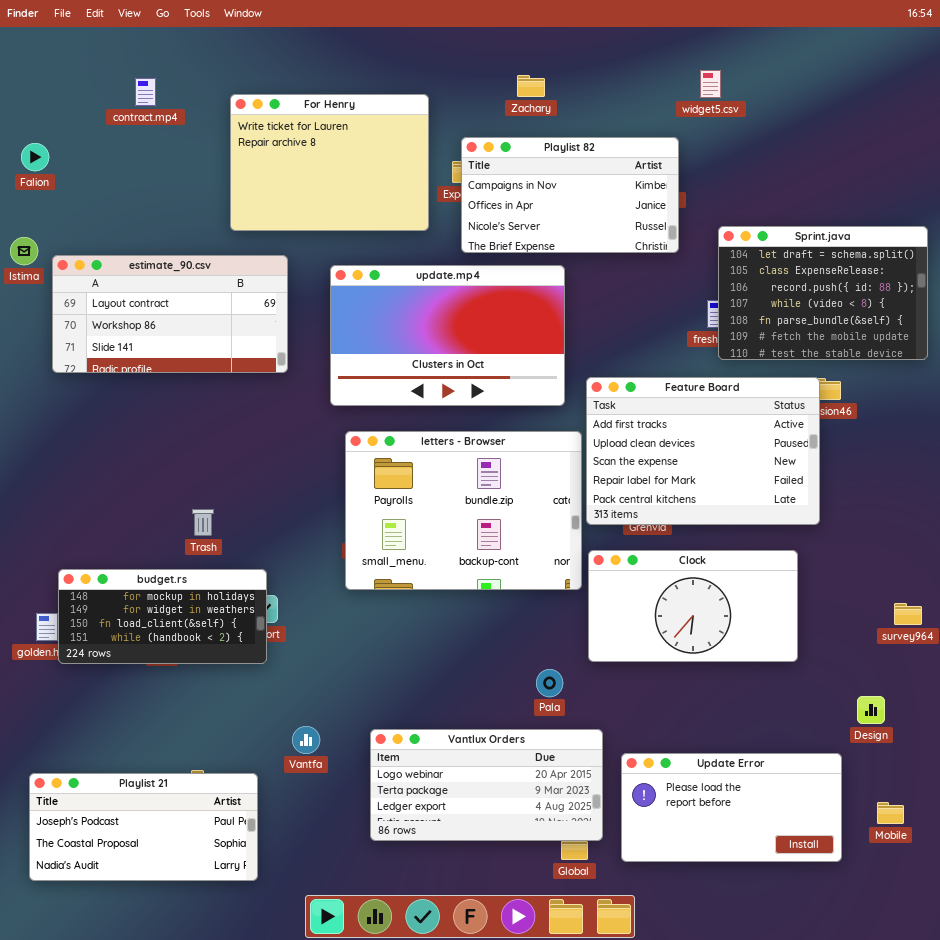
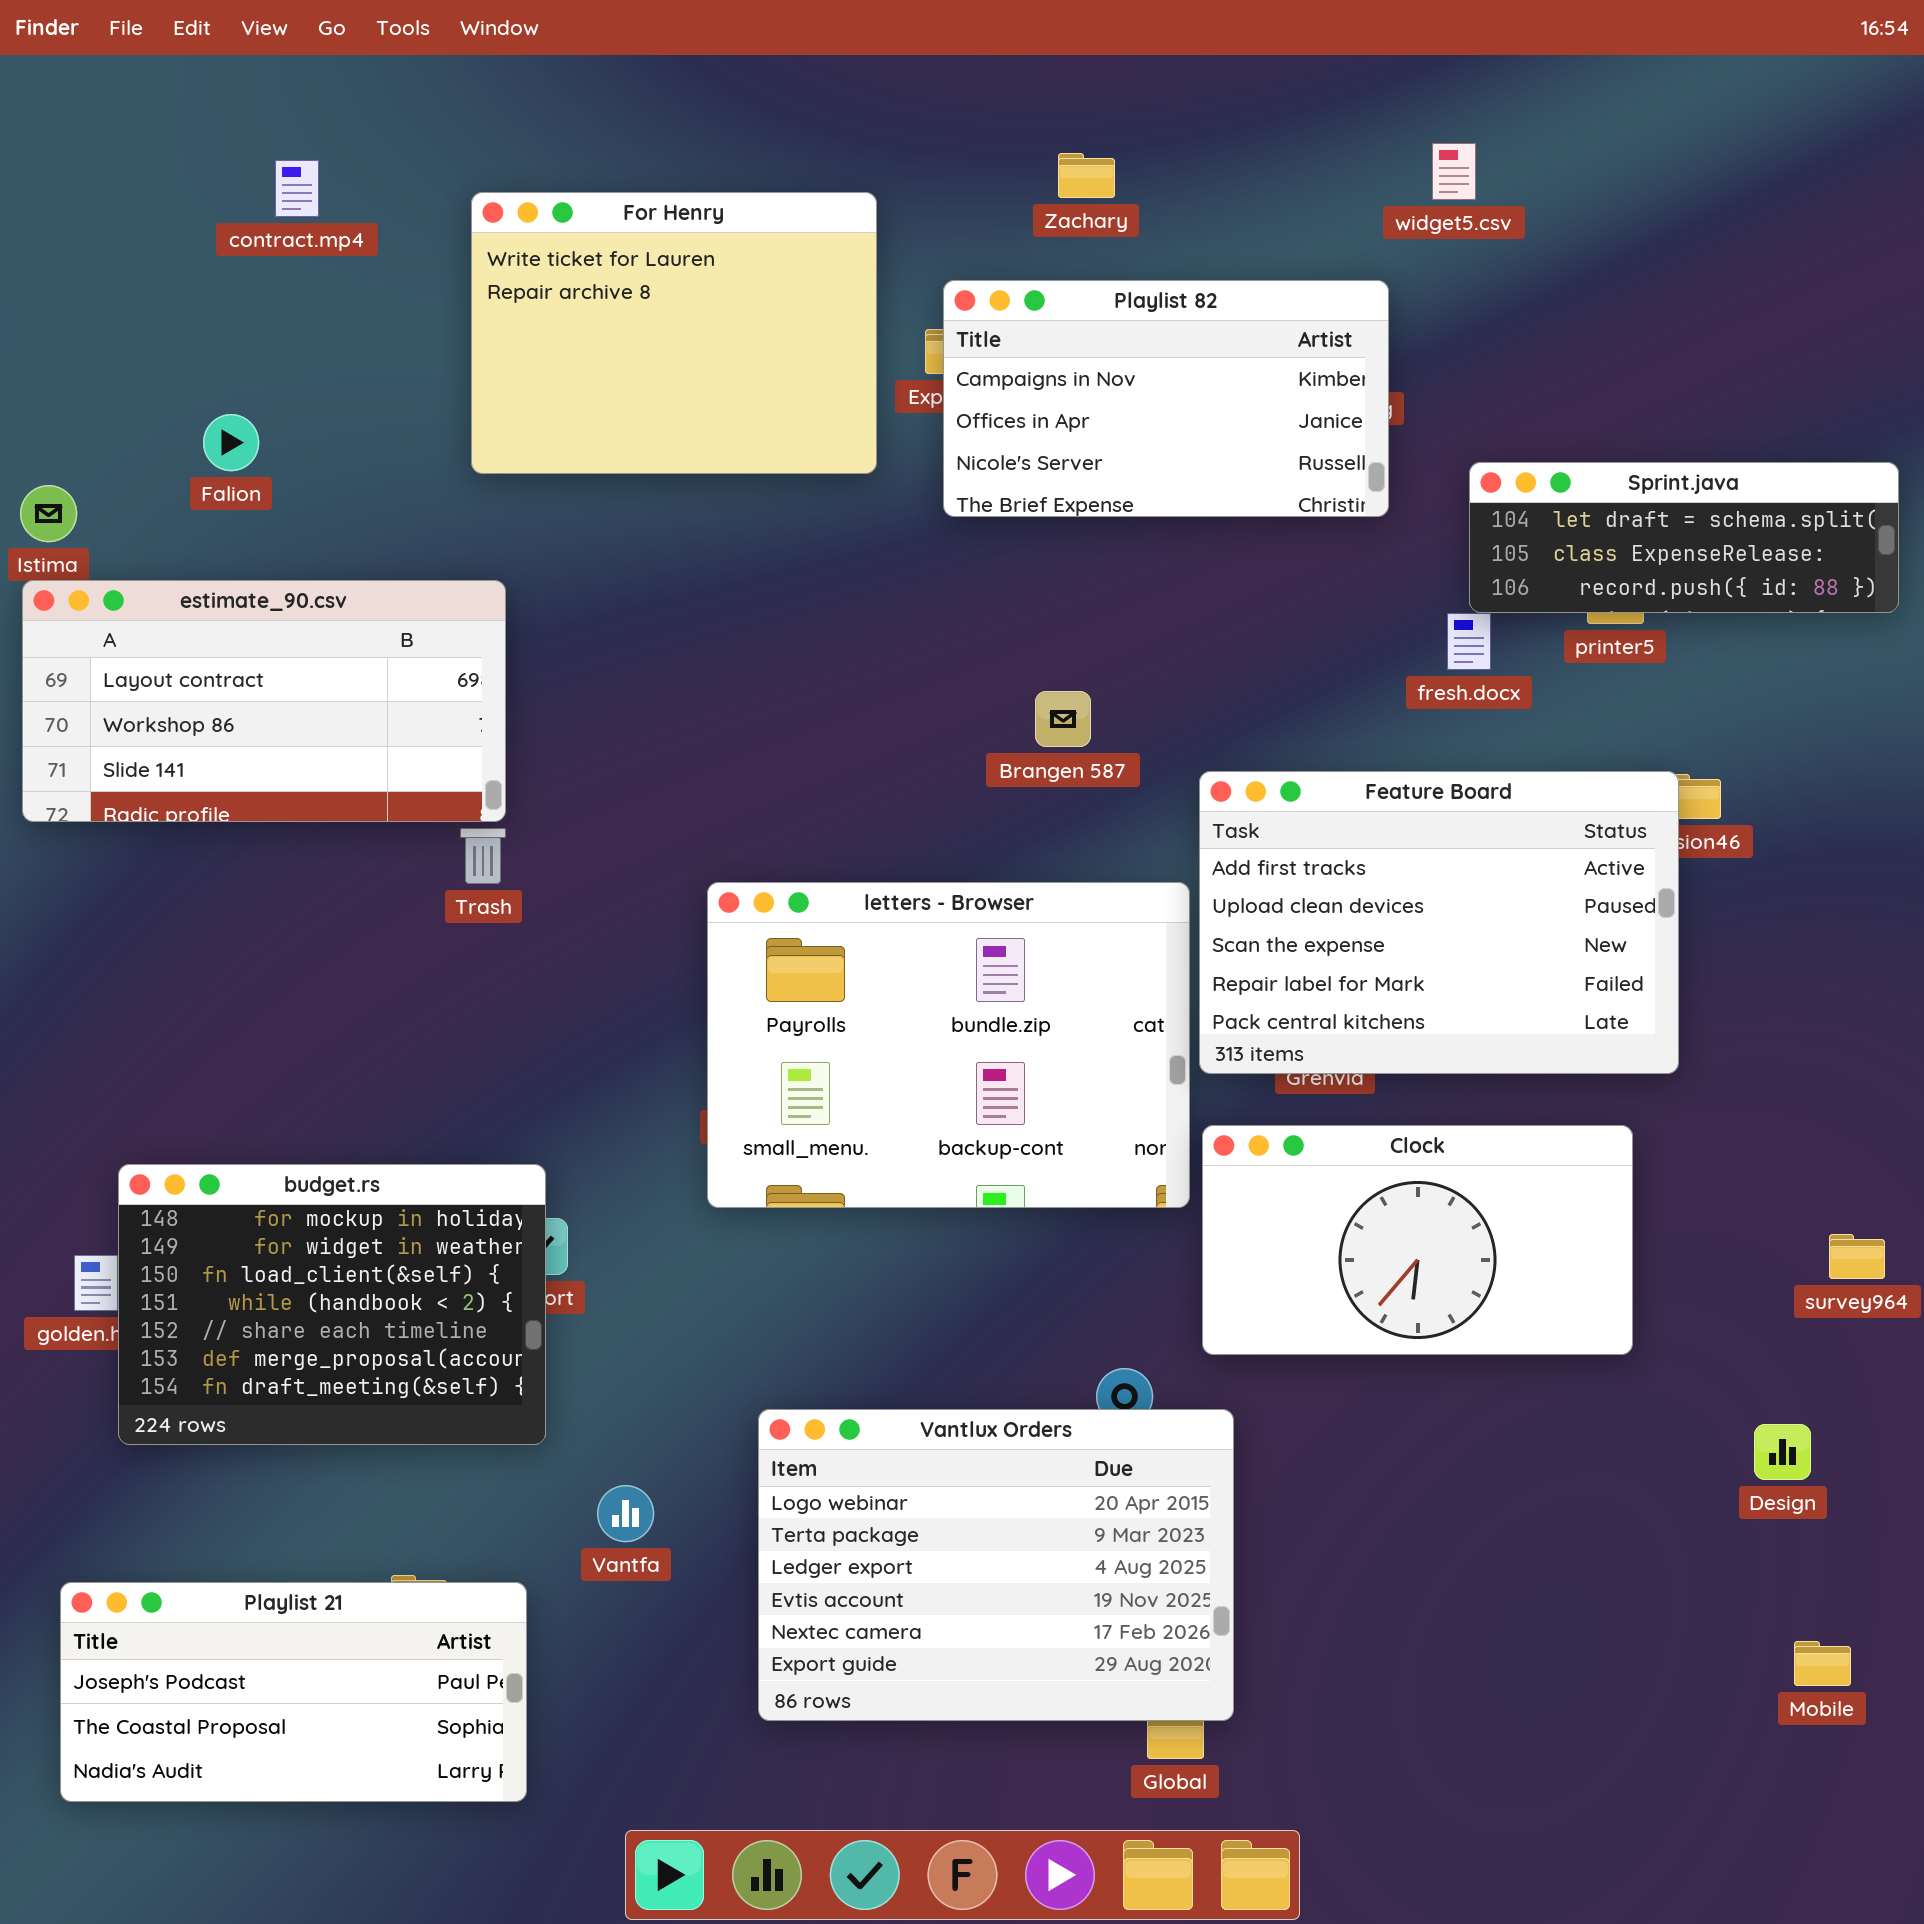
Falion: [21,143,49,171] -> [203,414,259,471], moved
Sprint.java: [718,226,928,360] -> [1469,462,1899,613], resized
estimate_90.csv: [52,255,288,373] -> [22,580,506,822], moved
update.mp4: [330,265,565,406] -> none, closed
Trash: [192,509,214,536] -> [460,828,506,884], moved
budget.rs: [58,569,267,664] -> [118,1164,546,1445], resized
Vantlux Orders: [370,729,603,841] -> [758,1409,1234,1721], resized
Update Error: [621,753,842,862] -> none, closed

